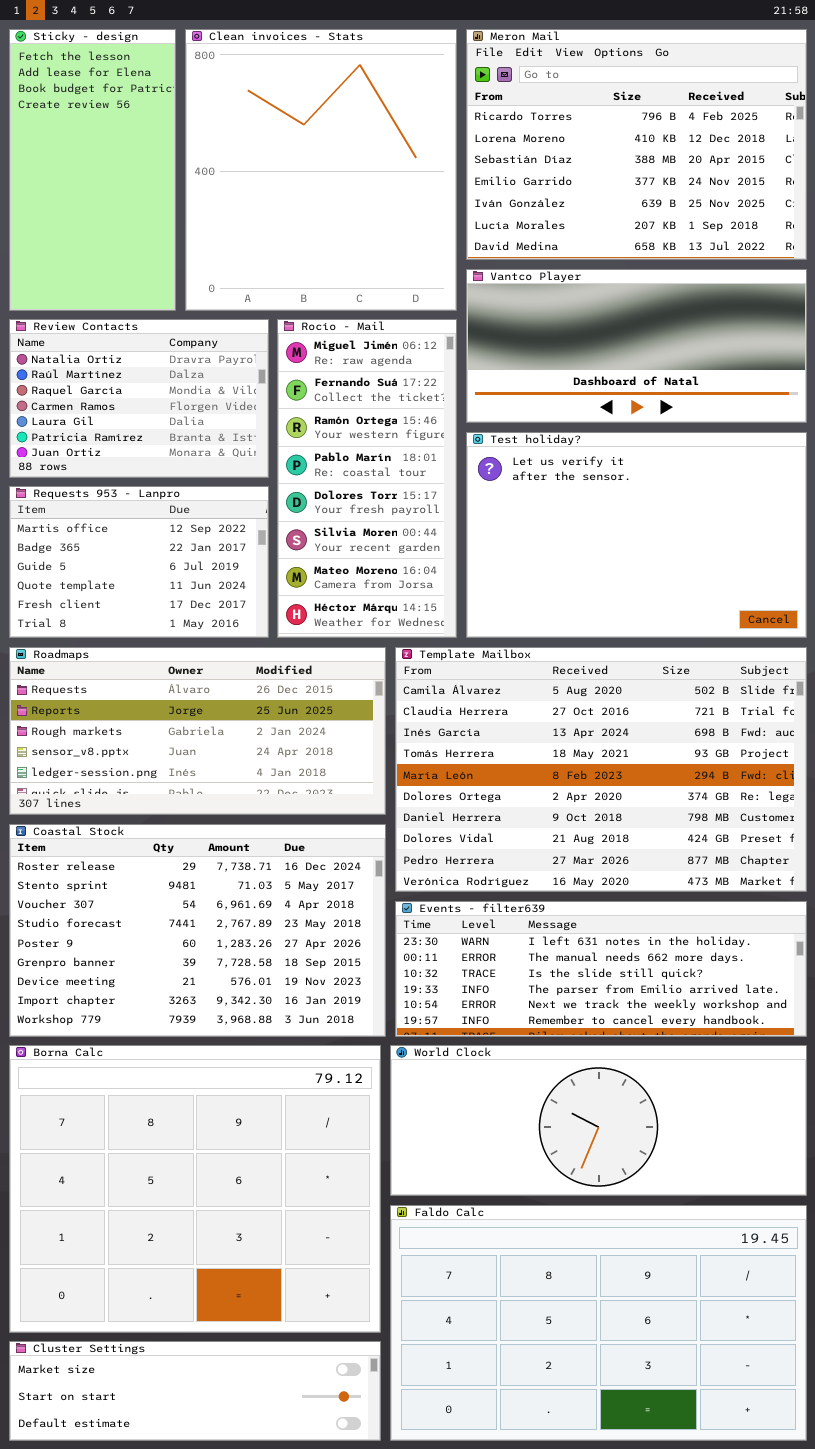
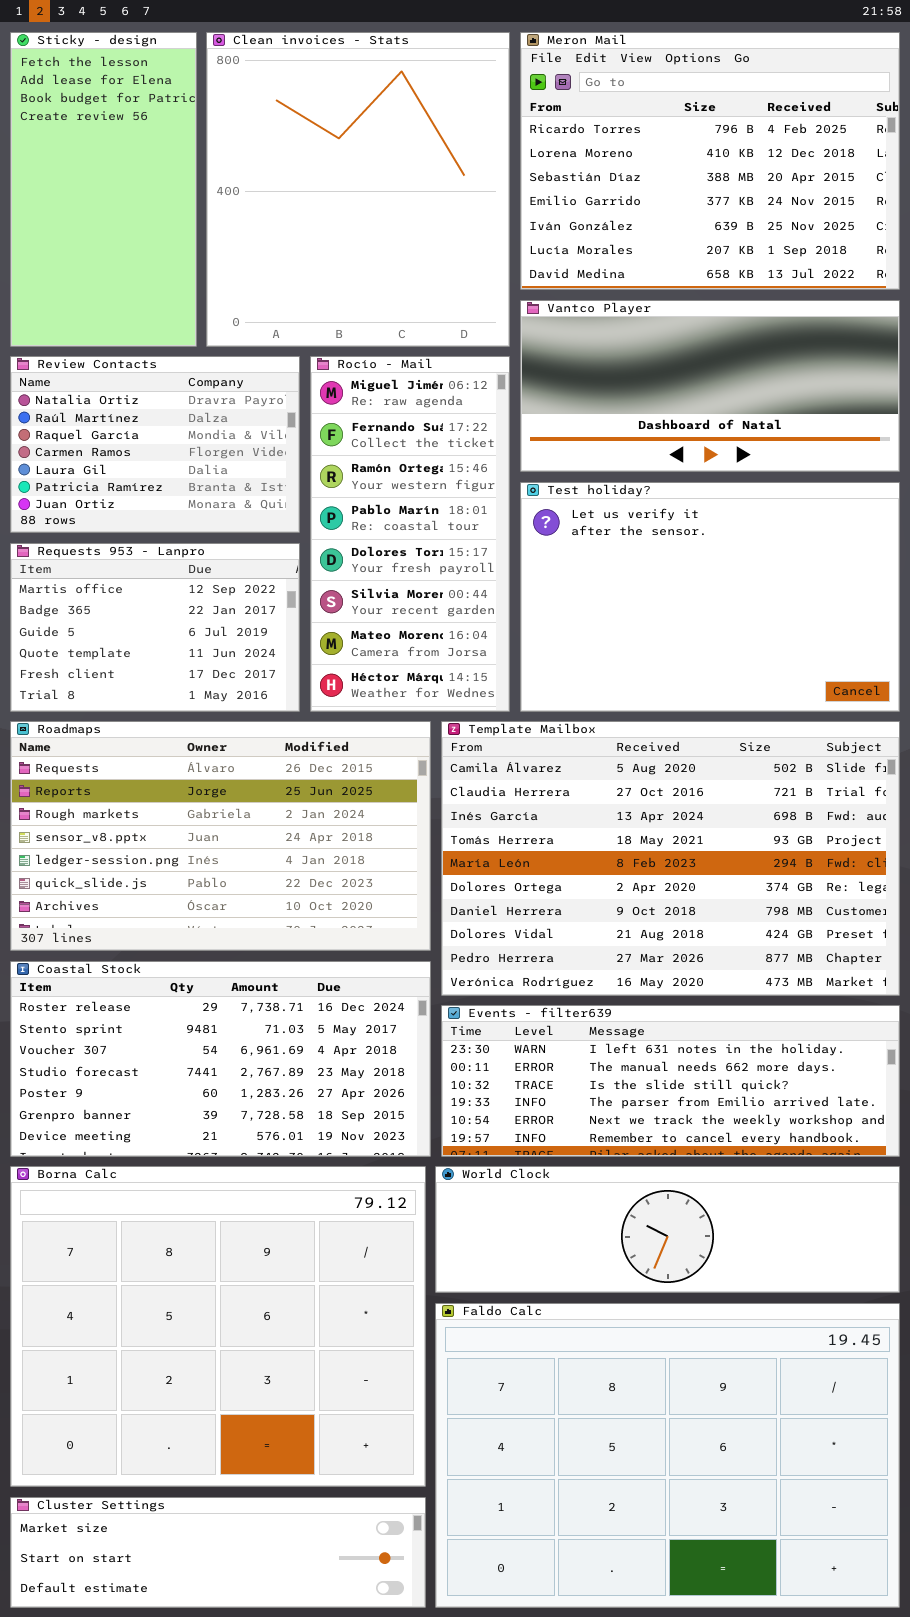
Roadmaps: [9,647,386,815] -> [10,721,431,951], resized
Coastal Stock: [9,824,386,1037] -> [10,961,431,1157], resized
World Clock: [390,1045,807,1196] -> [435,1166,900,1293], resized
Faldo Calc: [390,1205,807,1441] -> [435,1303,900,1608], resized

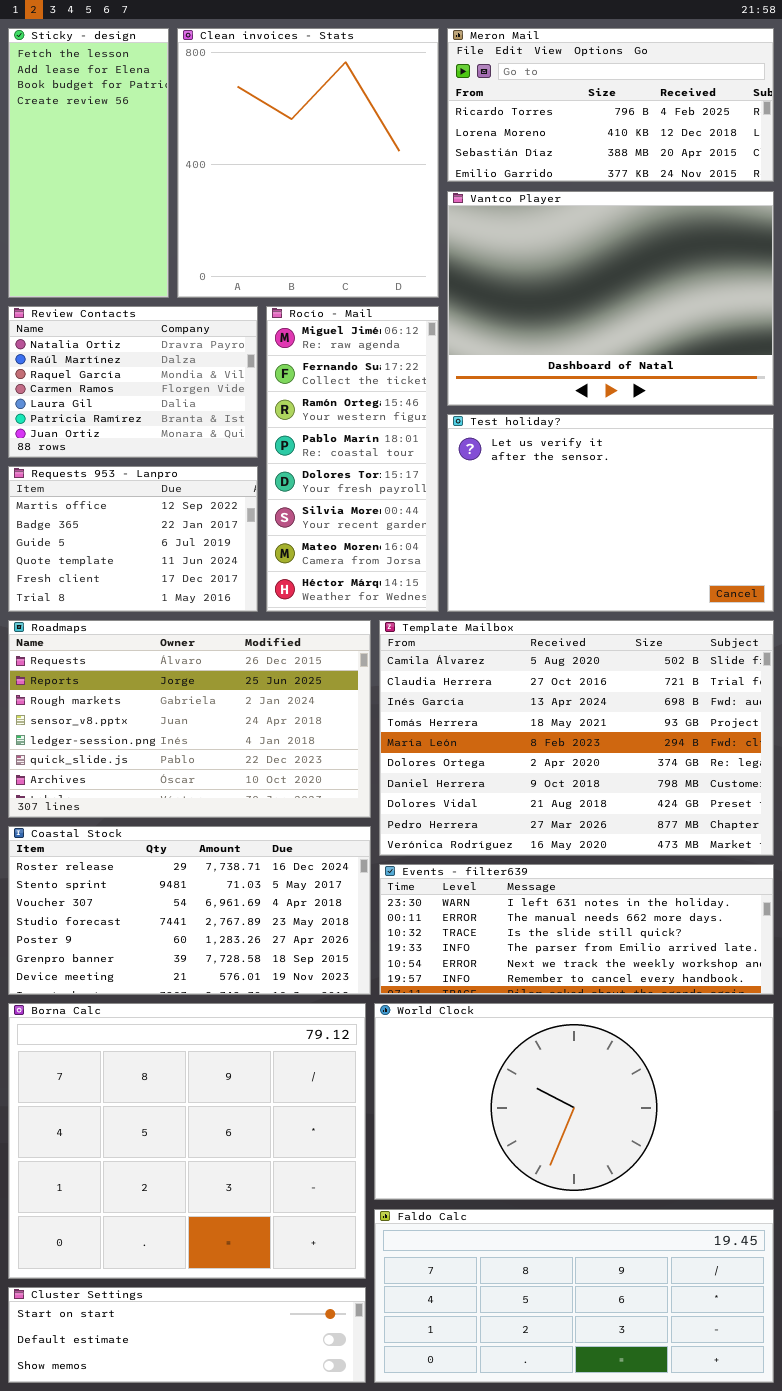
Meron Mail: [520,32,900,290] -> [447,28,774,182], resized
Vantco Player: [520,300,900,472] -> [447,191,774,406], resized
World Clock: [435,1166,900,1293] -> [374,1003,774,1200], resized
Faldo Calc: [435,1303,900,1608] -> [374,1209,774,1383], resized
Cluster Settings: [10,1497,426,1608] -> [8,1287,366,1383], scrolled down 1 row

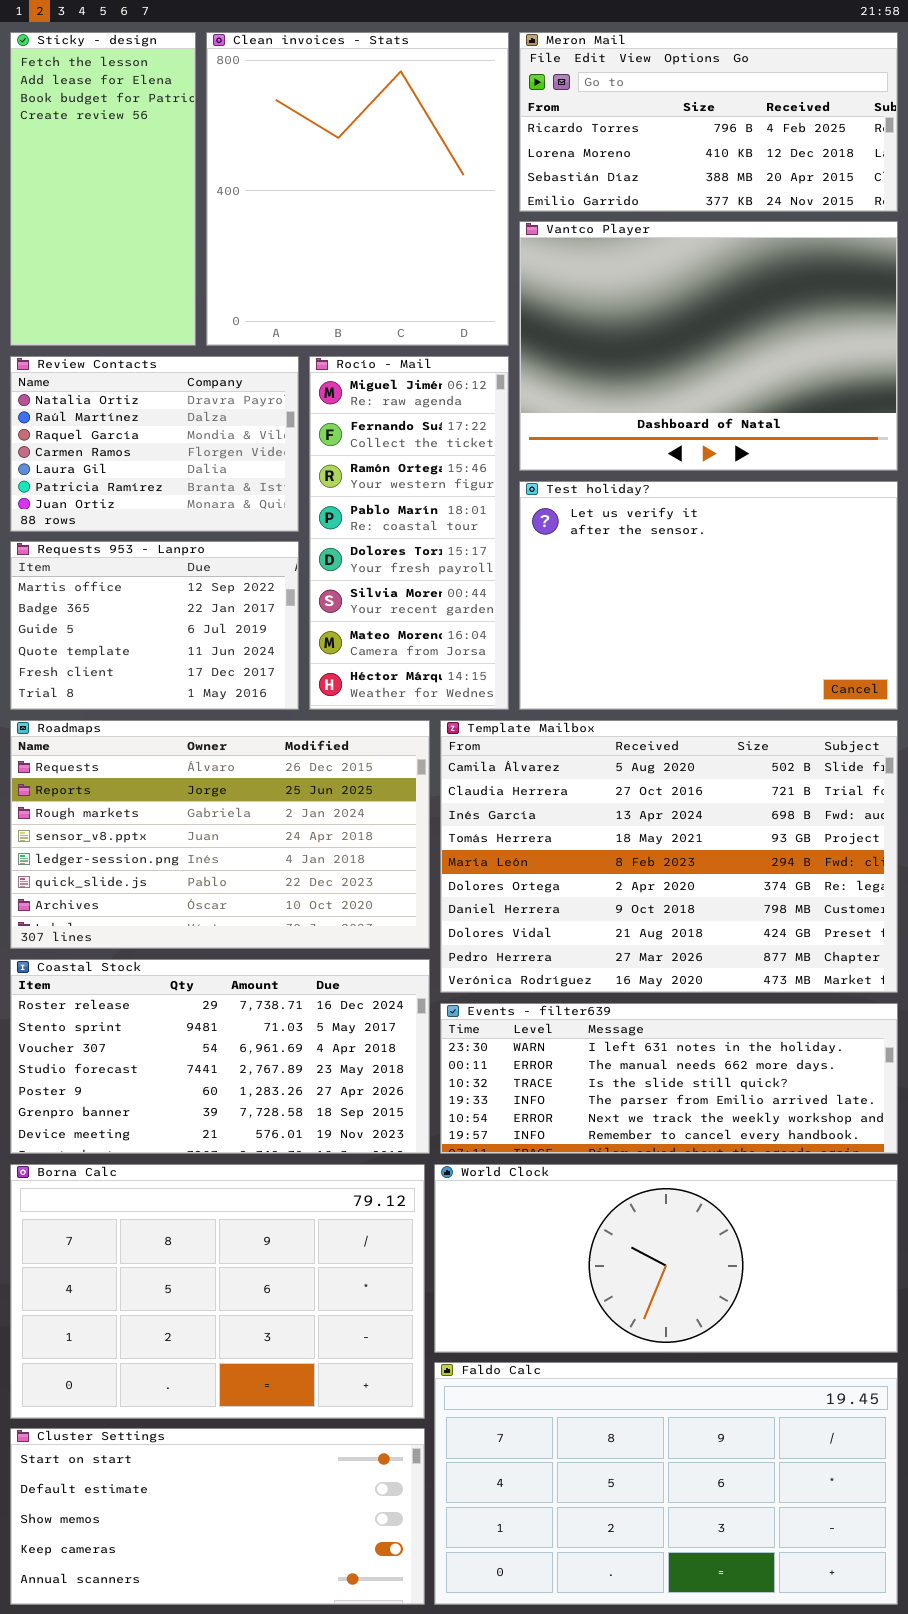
Borna Calc: [8,1003,366,1279] -> [10,1164,425,1419], resized
World Clock: [374,1003,774,1200] -> [434,1164,898,1353], resized
Faldo Calc: [374,1209,774,1383] -> [434,1362,898,1605], resized
Cluster Settings: [8,1287,366,1383] -> [10,1428,425,1605], resized

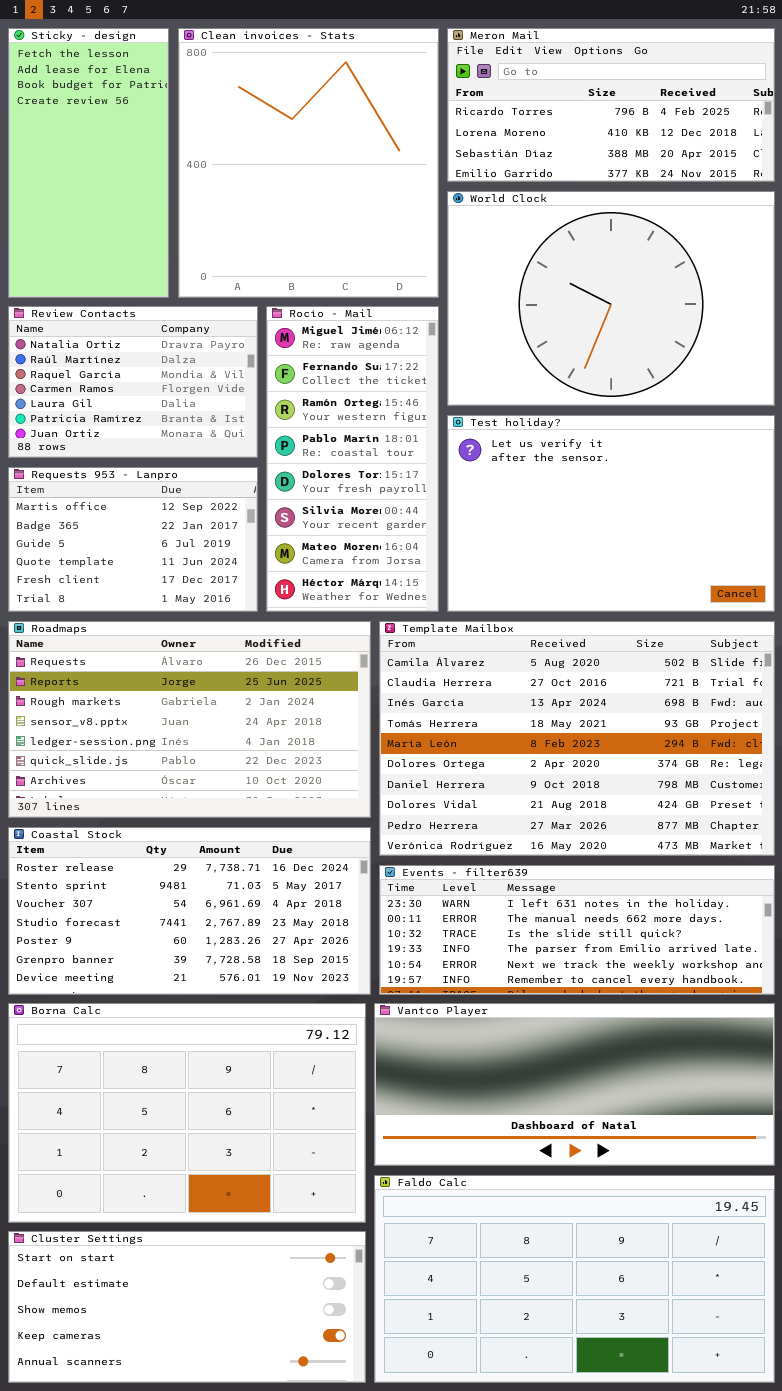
Vantco Player: [519,221,898,471] -> [374,1003,775,1166], moved, resized
World Clock: [434,1164,898,1353] -> [447,191,775,406], moved, resized

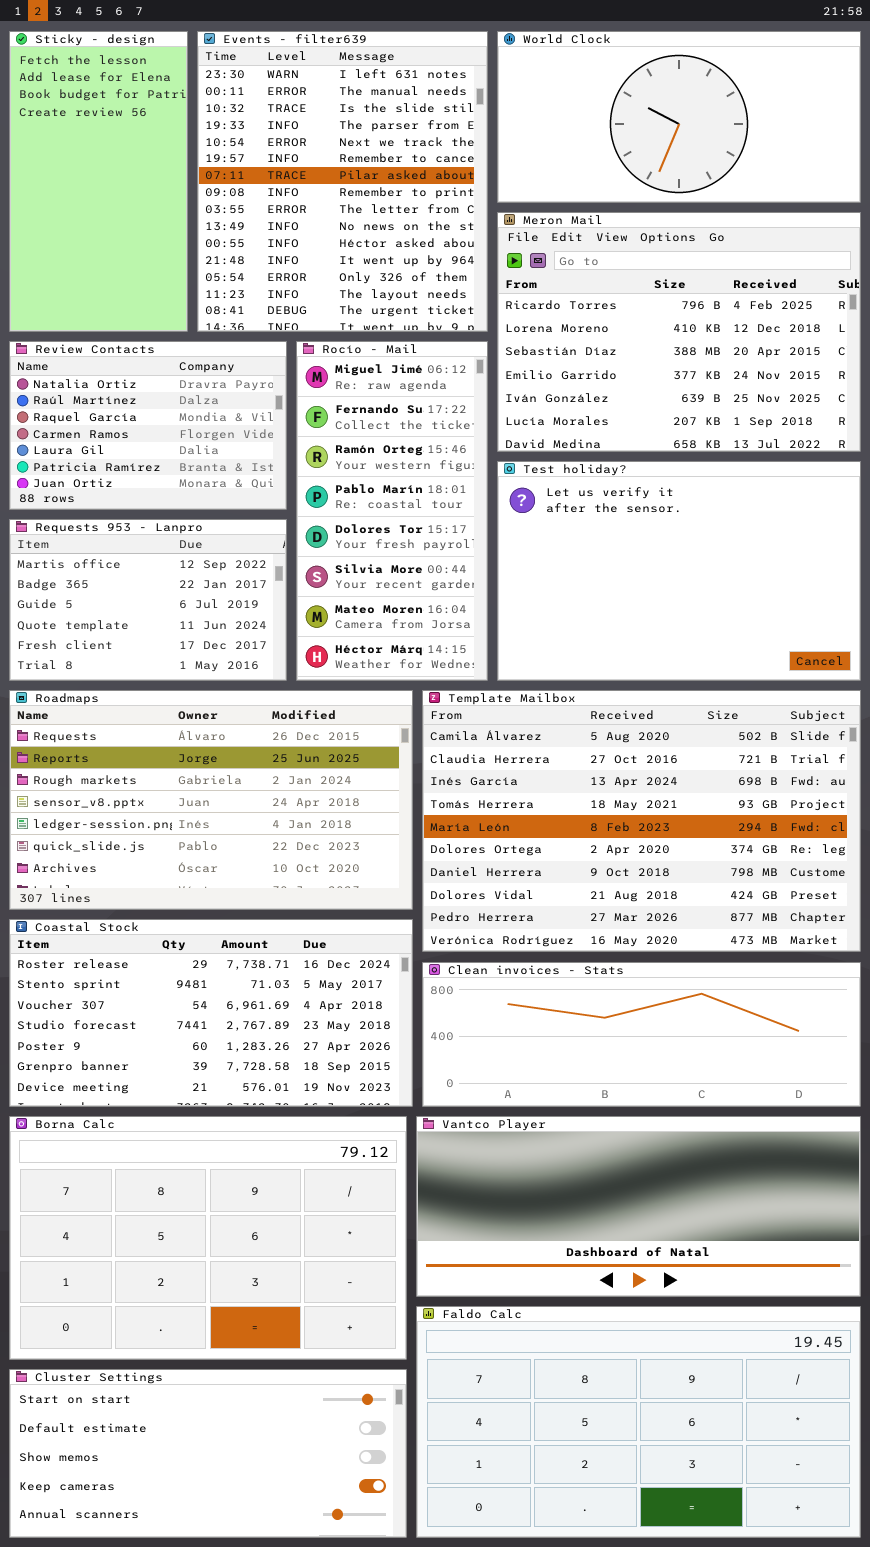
Clean invoices - Stats: [178,28,439,298] -> [422,962,861,1107], moved, resized
Meron Mail: [447,28,775,182] -> [497,212,861,452], moved, resized
World Clock: [447,191,775,406] -> [497,31,861,203], moved, resized
Events - filter639: [379,865,775,995] -> [197,31,488,332], moved, resized

